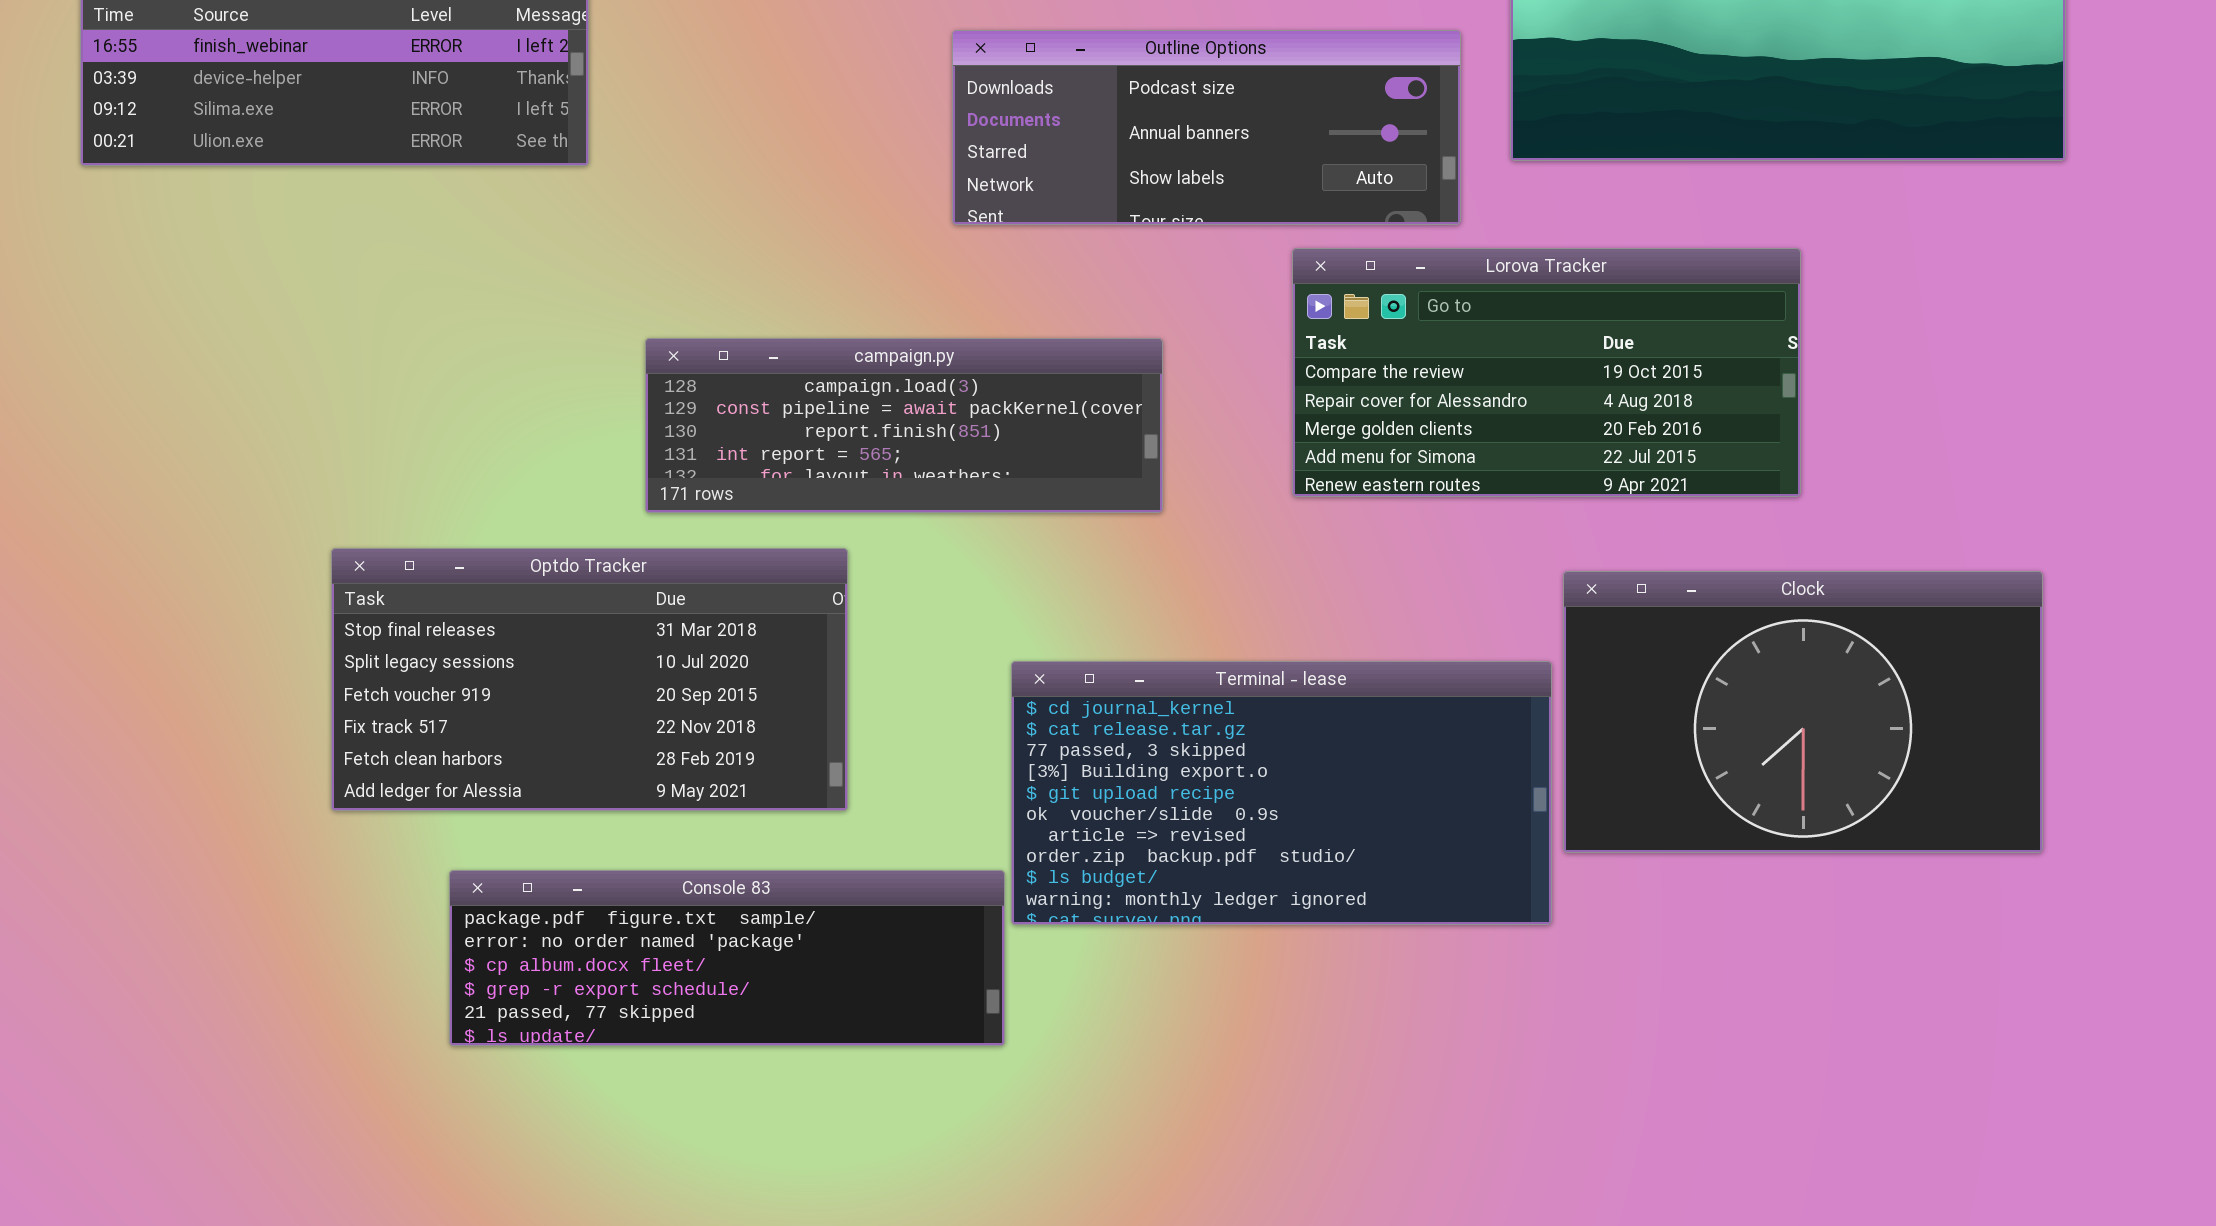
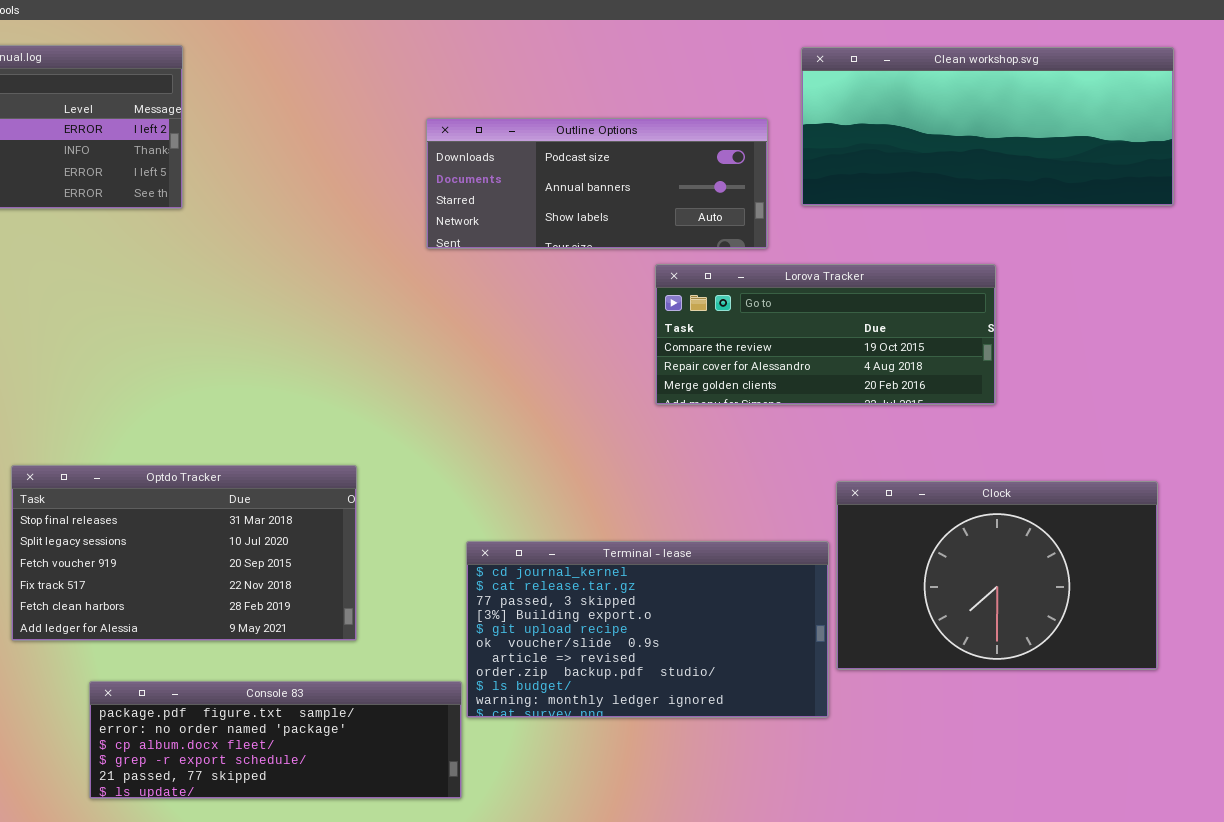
Lorova Tracker: [1292,248,1801,497] -> [655,264,996,405], resized
campaign.py: [645,338,1163,513] -> none, closed

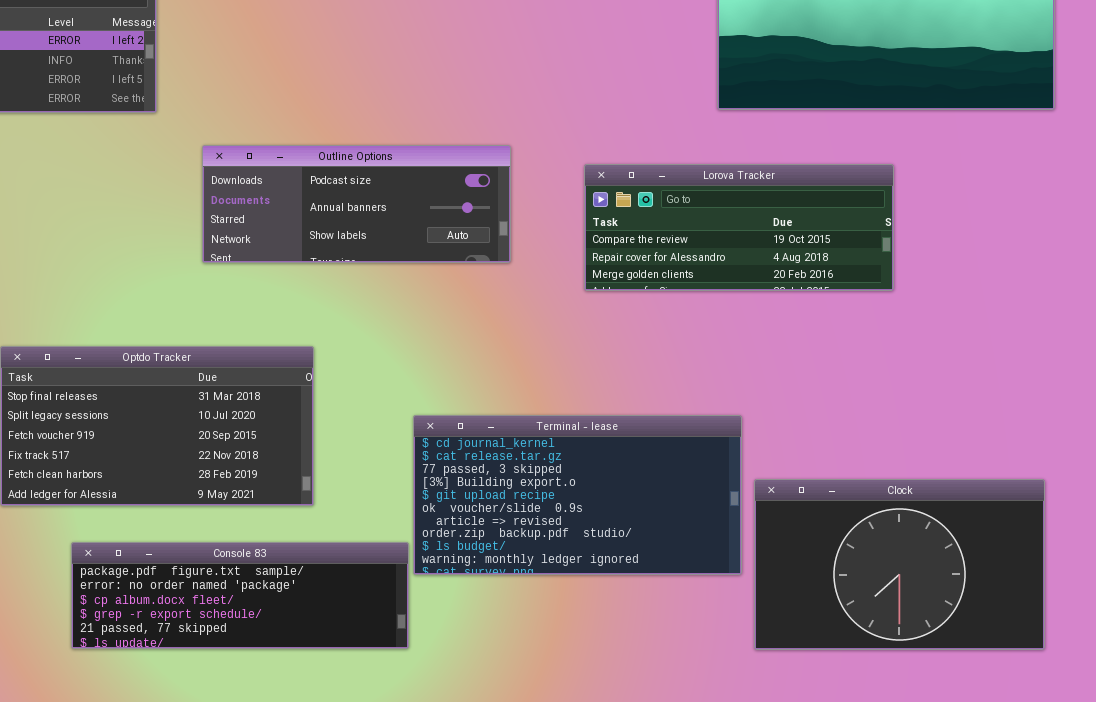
Outline Options: [426,118,768,249] -> [202,145,511,263], moved
Clock: [836,481,1158,670] -> [754,479,1045,650], moved

